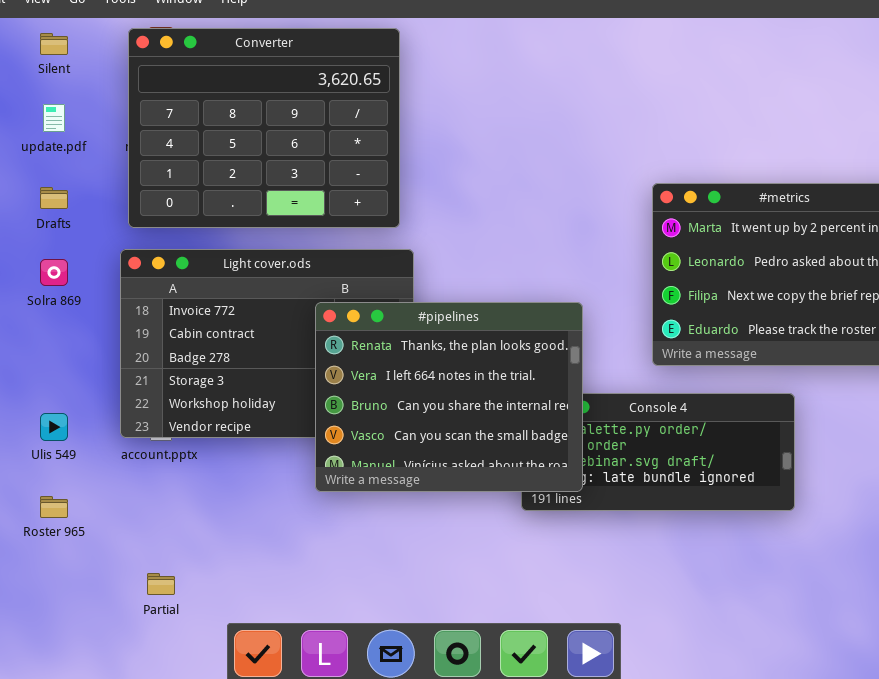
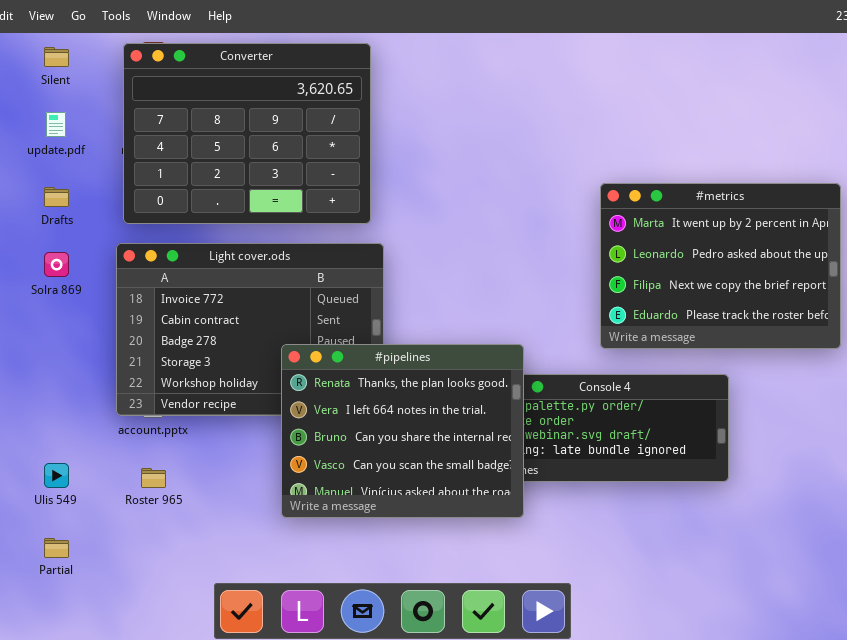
#pipelines: [315,302,583,492] -> [281,344,524,518], moved
Ulis 549: [40,413,68,441] -> [44,463,69,488], moved
Roster 965: [40,496,68,518] -> [141,468,166,488], moved
Partial: [147,573,175,595] -> [44,538,69,558], moved

